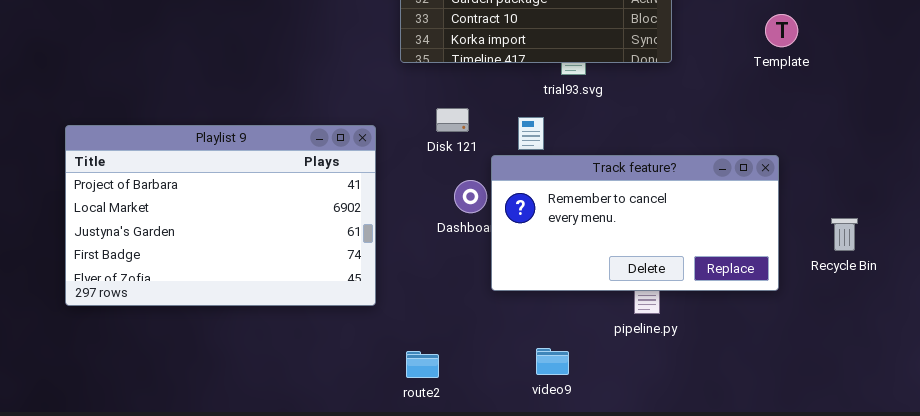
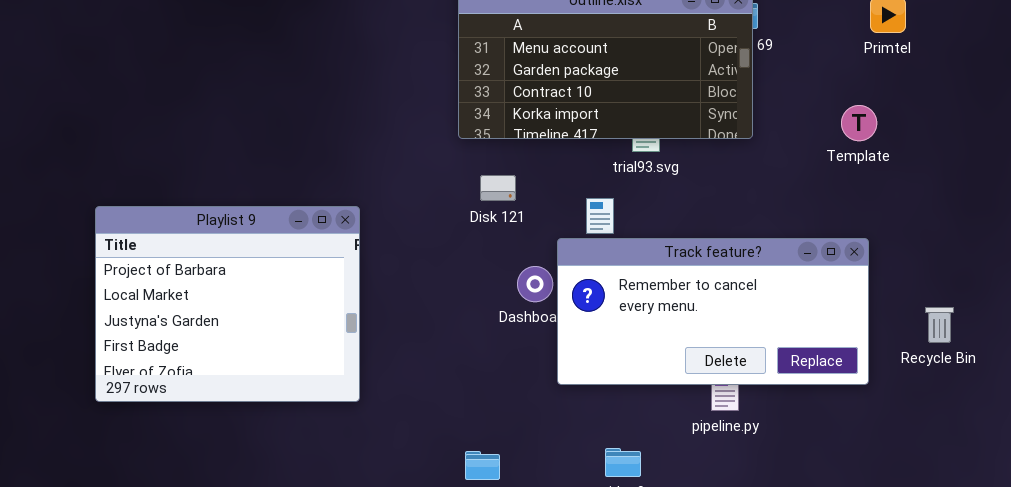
Template: [765,14,798,47] -> [841,105,877,141], moved
Disk 121: [436,108,469,132] -> [480,175,516,201], moved
Playlist 9: [65,125,376,306] -> [95,206,360,402], resized

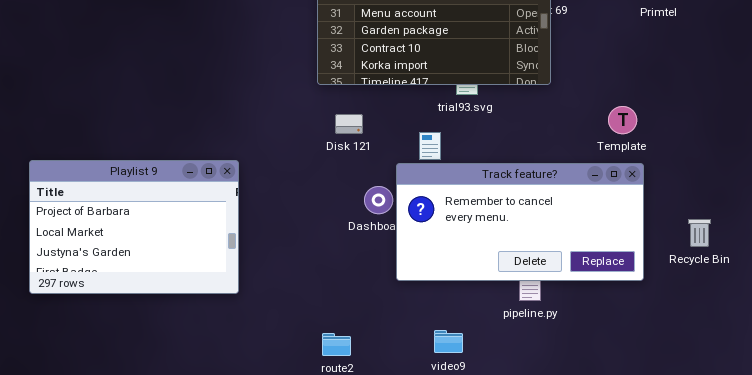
Template: [841,105,877,141] -> [608,106,637,134], moved
Playlist 9: [95,206,360,402] -> [29,160,239,294], resized

